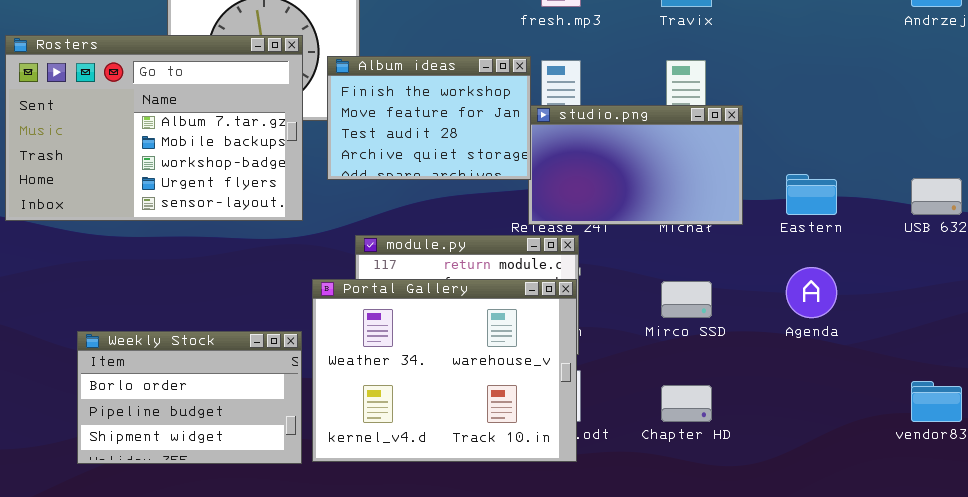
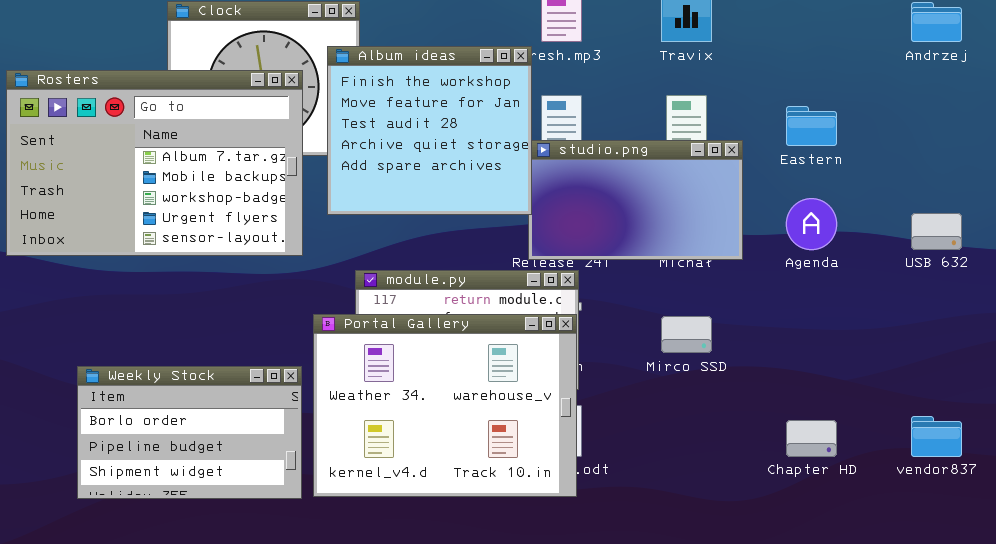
Album ideas: [327,56,531,180] -> [327,46,532,215], resized
Eastern: [786,174,837,215] -> [786,106,837,146], moved
Agenda: [786,267,837,318] -> [786,198,837,250], moved
Chapter HD: [661,385,712,422] -> [786,420,837,457], moved

